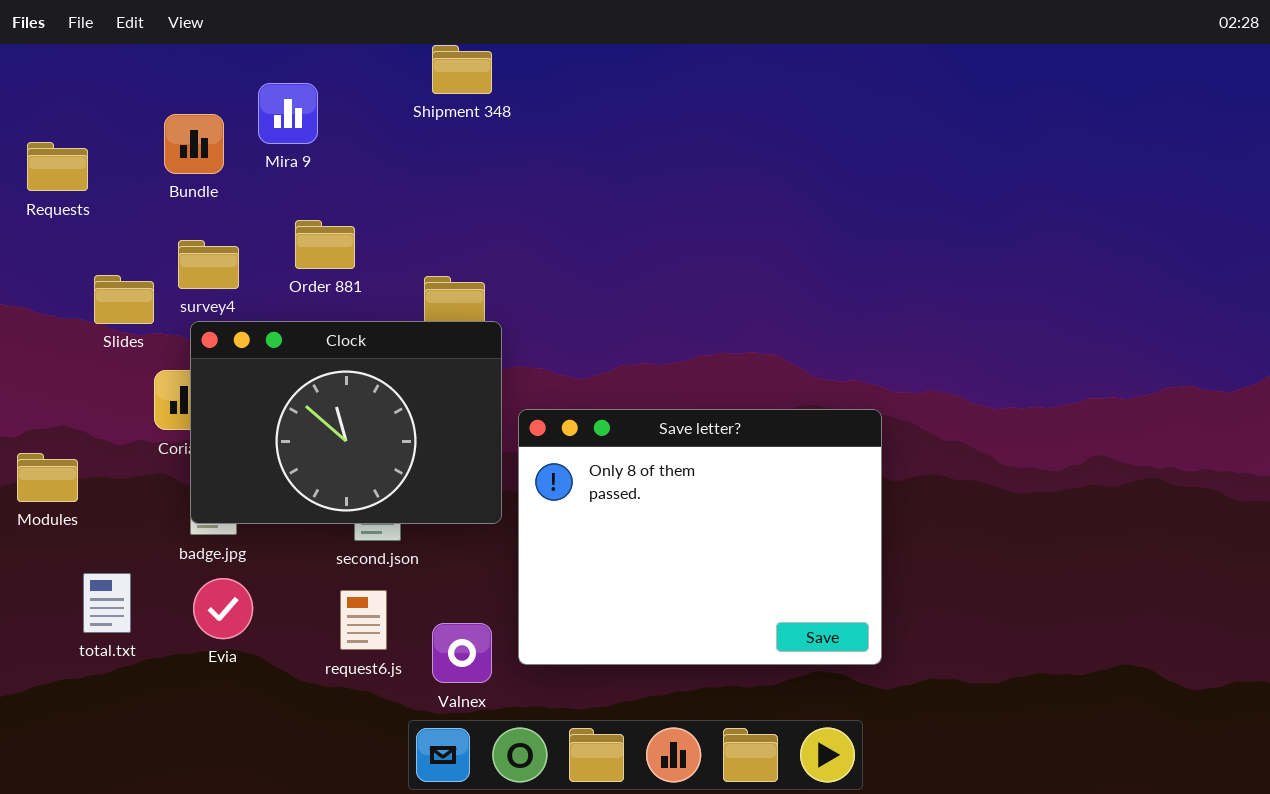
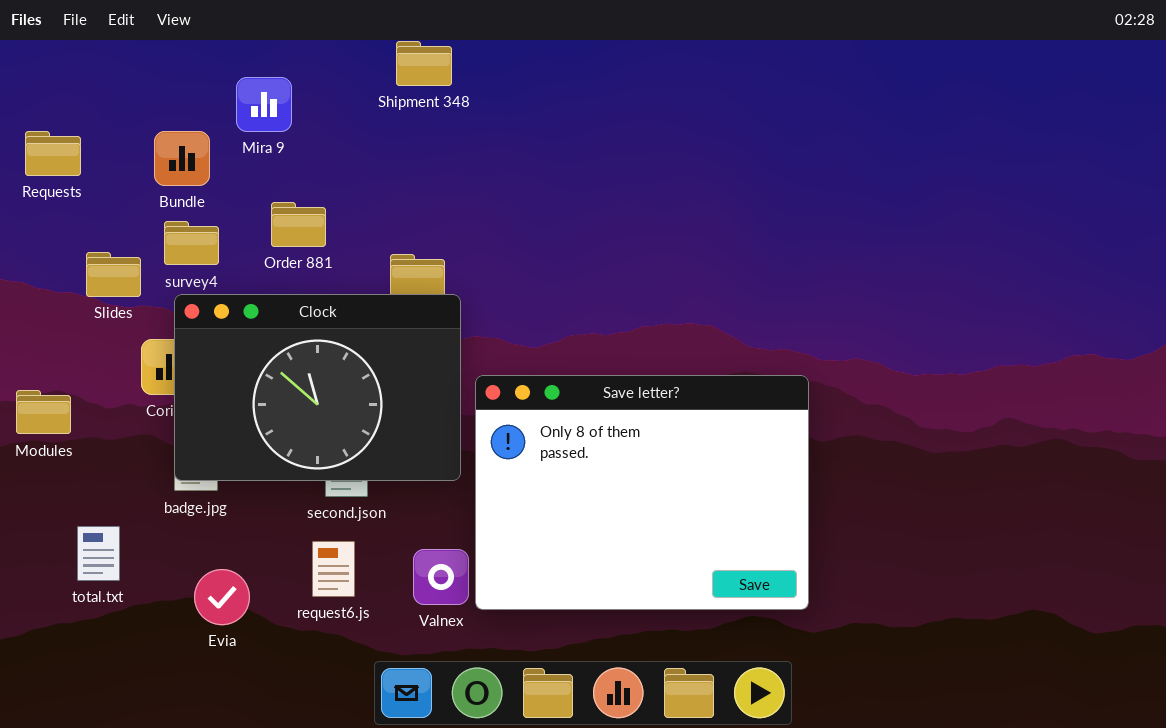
Bundle: [164,114,224,174] -> [154,131,210,186], moved
Modules: [17,453,78,502] -> [16,390,71,434], moved
Evia: [193,578,253,639] -> [194,569,250,625], moved
Valnex: [432,623,492,683] -> [413,549,469,605], moved

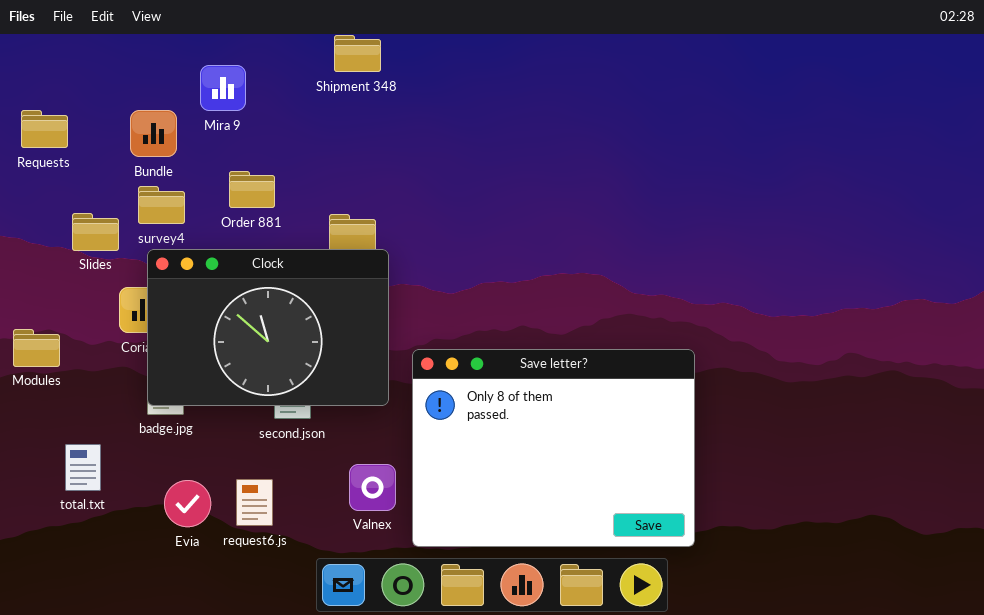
Save letter?: [475,375,809,610] -> [412,349,695,547], moved
request6.js: [312,541,355,597] -> [236,479,273,526], moved

